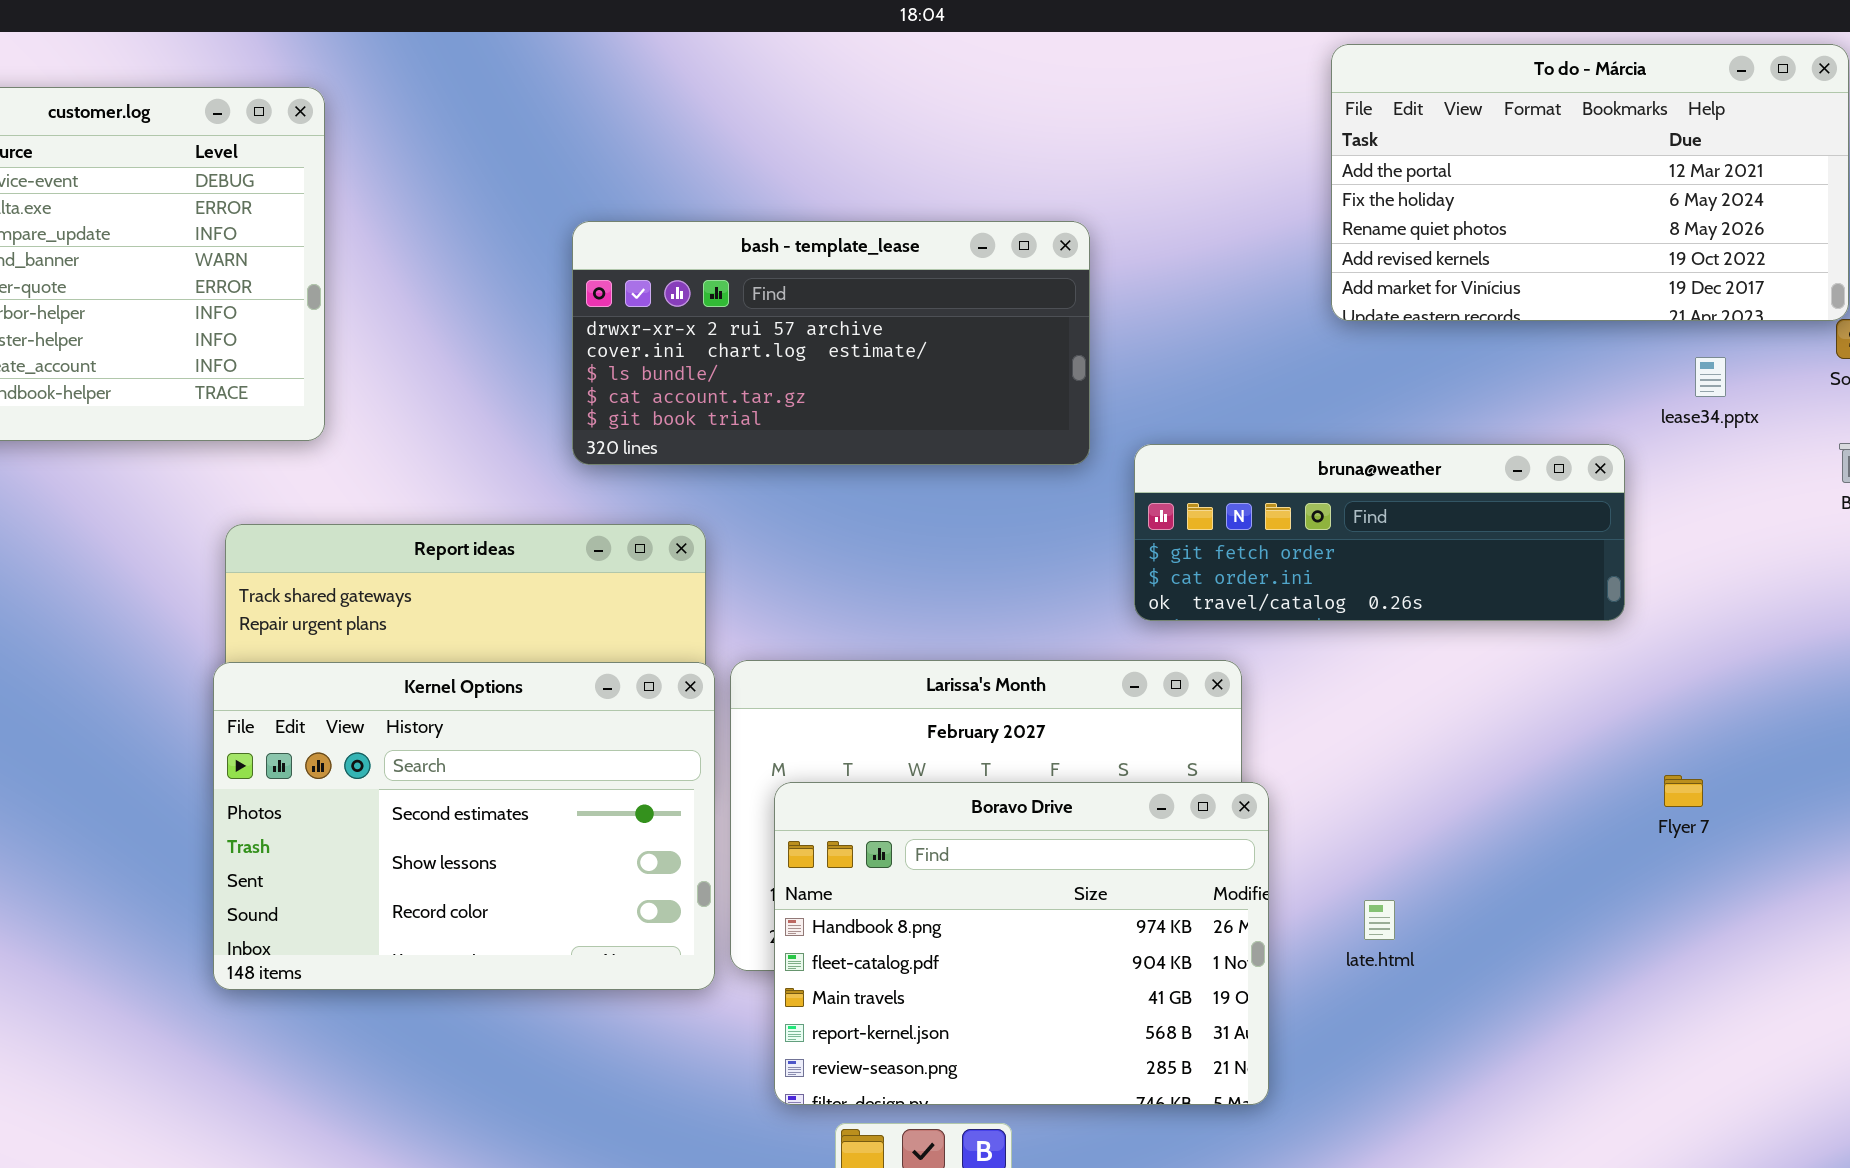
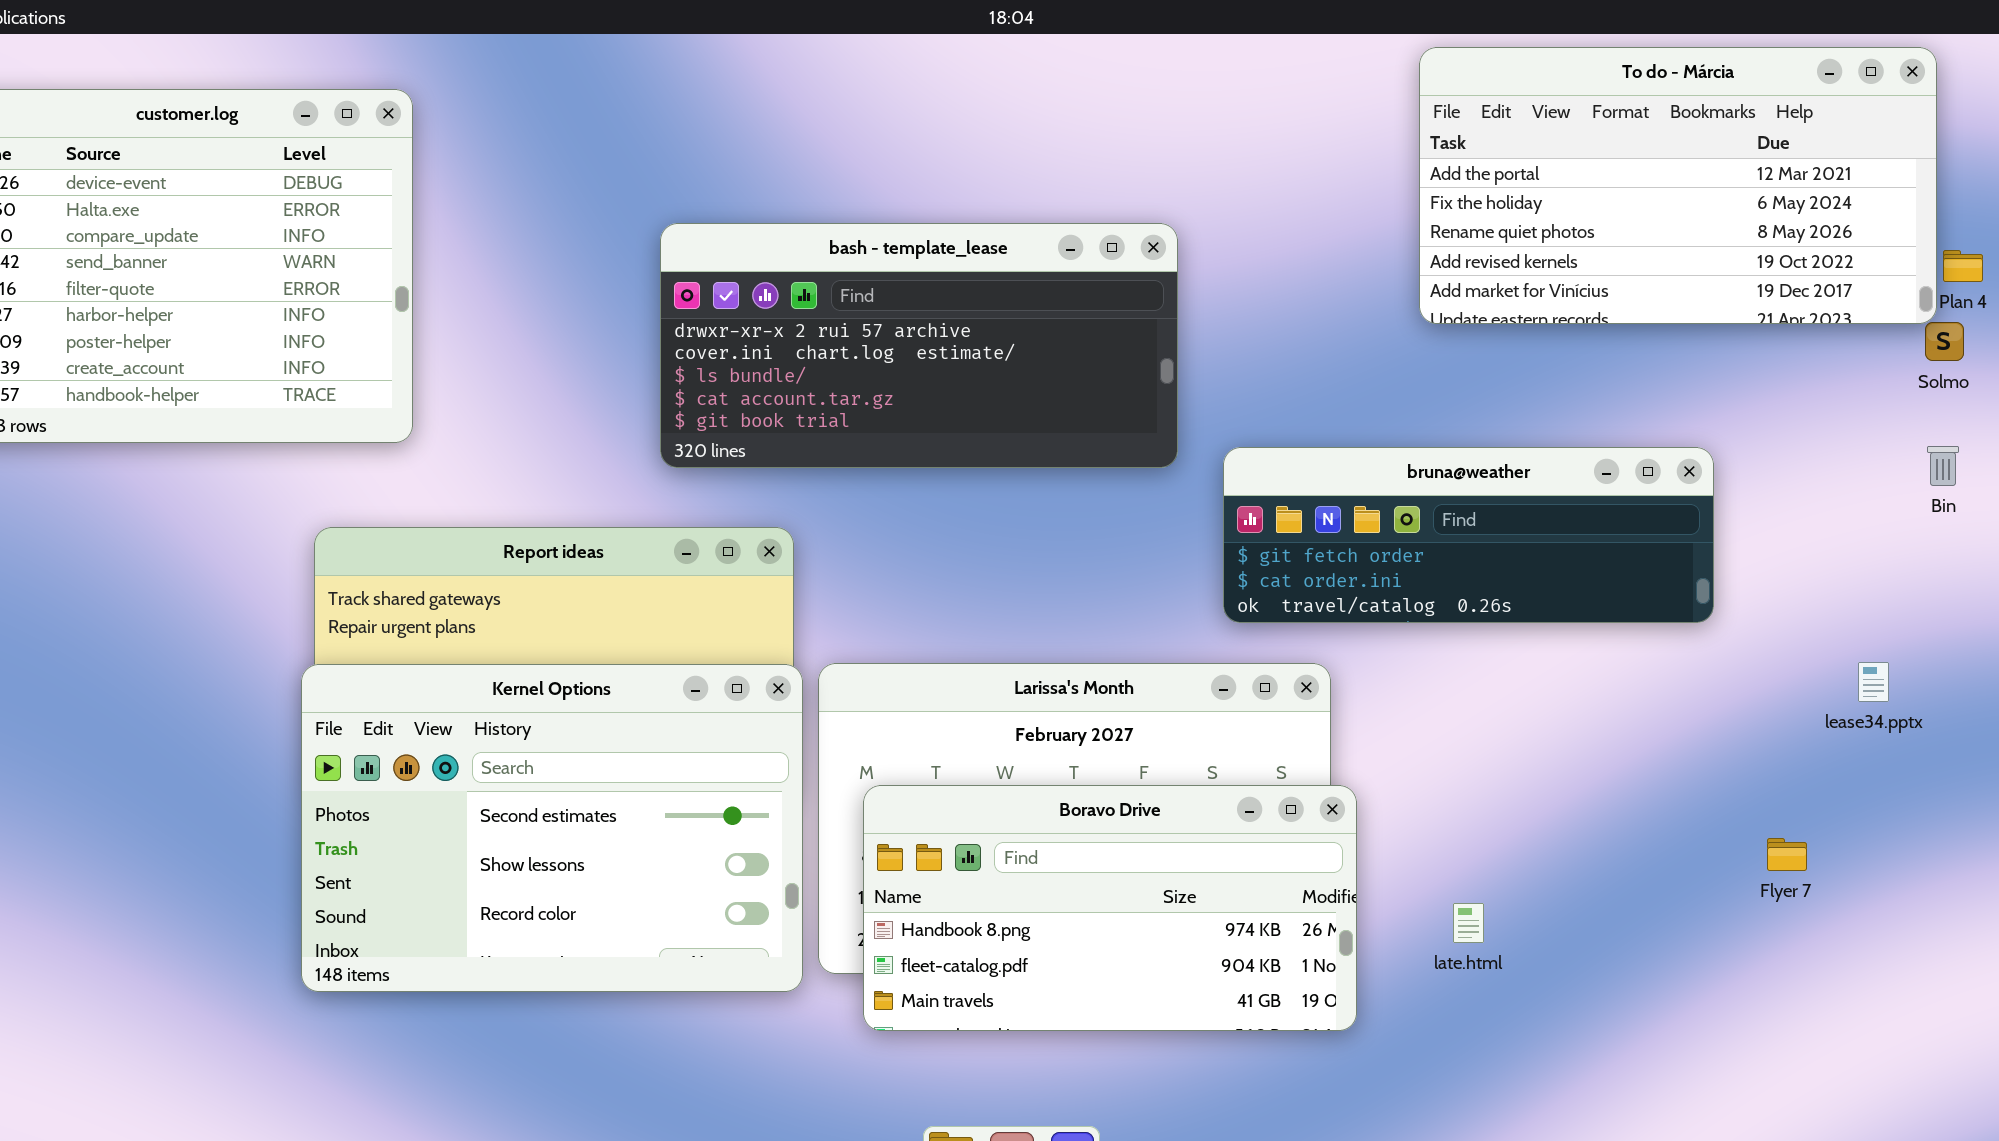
lease34.pptx: [1695,357,1726,397] -> [1858,662,1889,702], moved
Flyer 7: [1664,775,1703,807] -> [1767,838,1807,871], moved
Boravo Drive: [774,782,1269,1105] -> [863,785,1357,1031], resized

